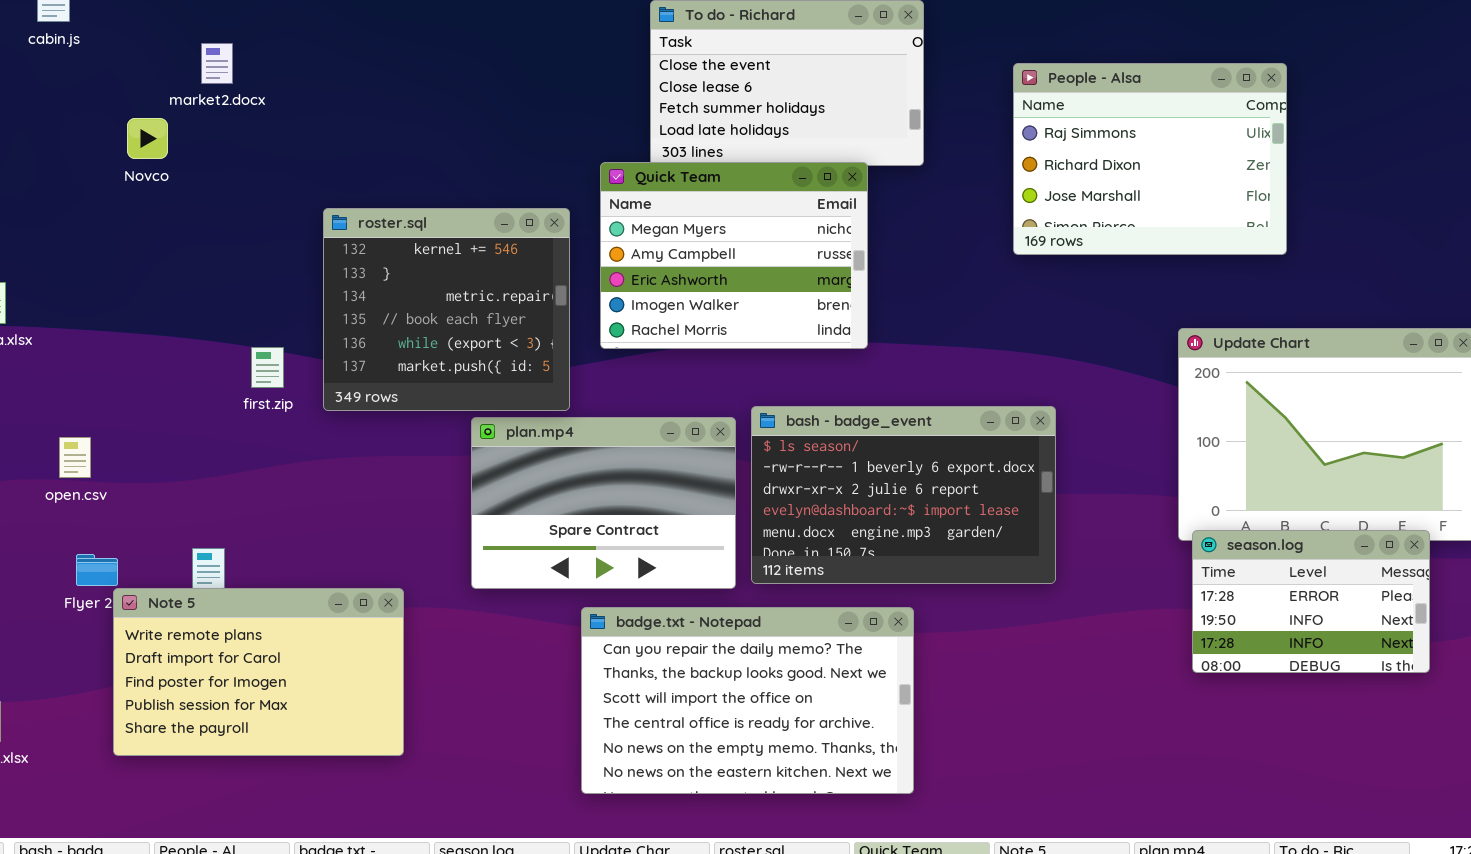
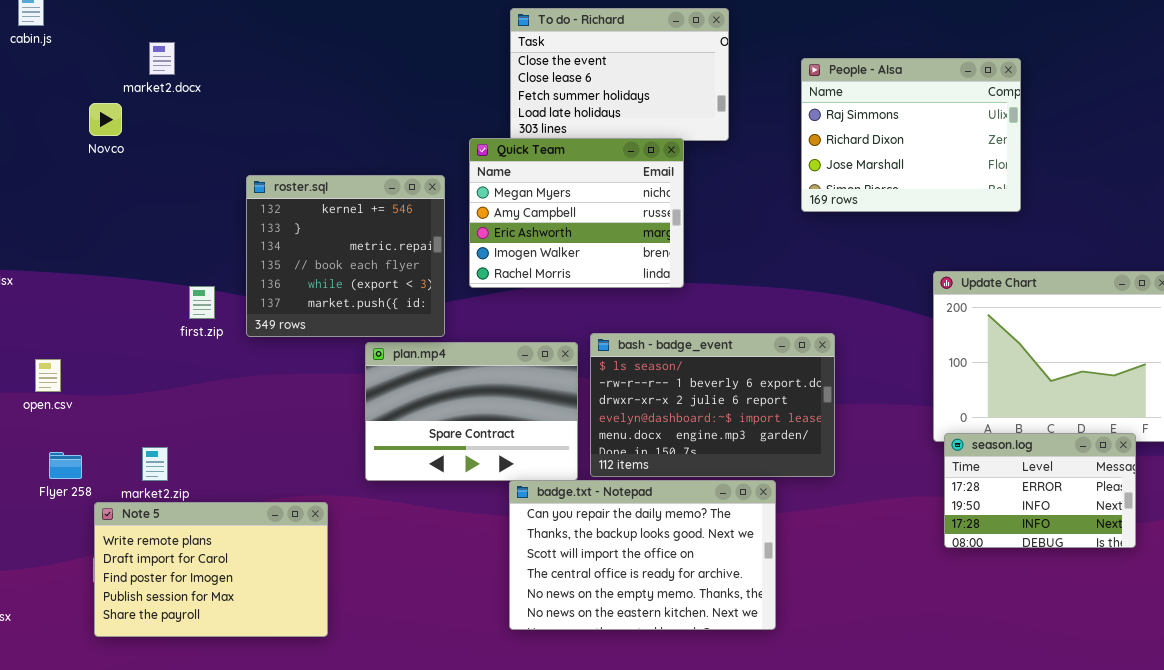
Note 5: [113,588,404,756] -> [94,502,328,637], moved
badge.txt - Notepad: [581,607,914,794] -> [509,480,776,630], moved

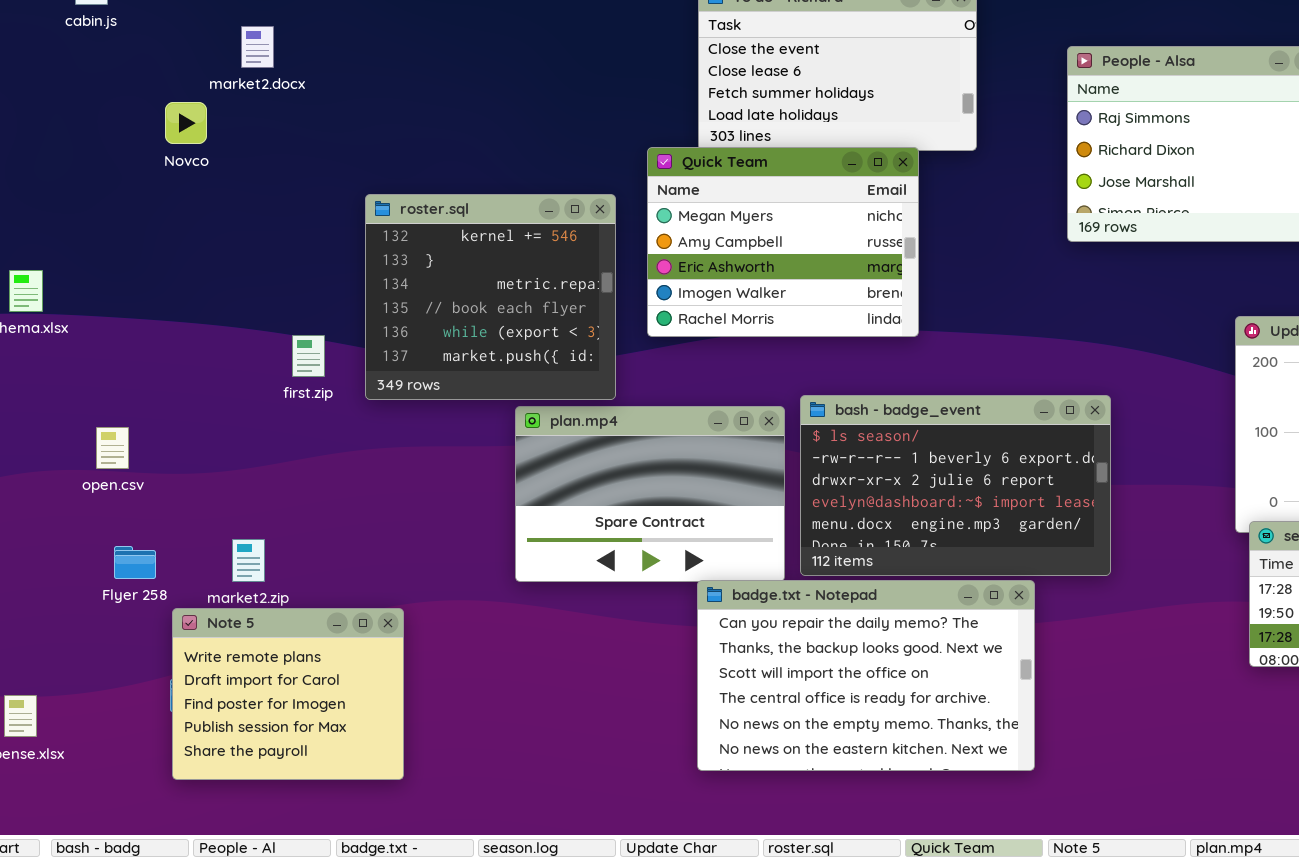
Note 5: [94,502,328,637] -> [172,608,404,780], resized

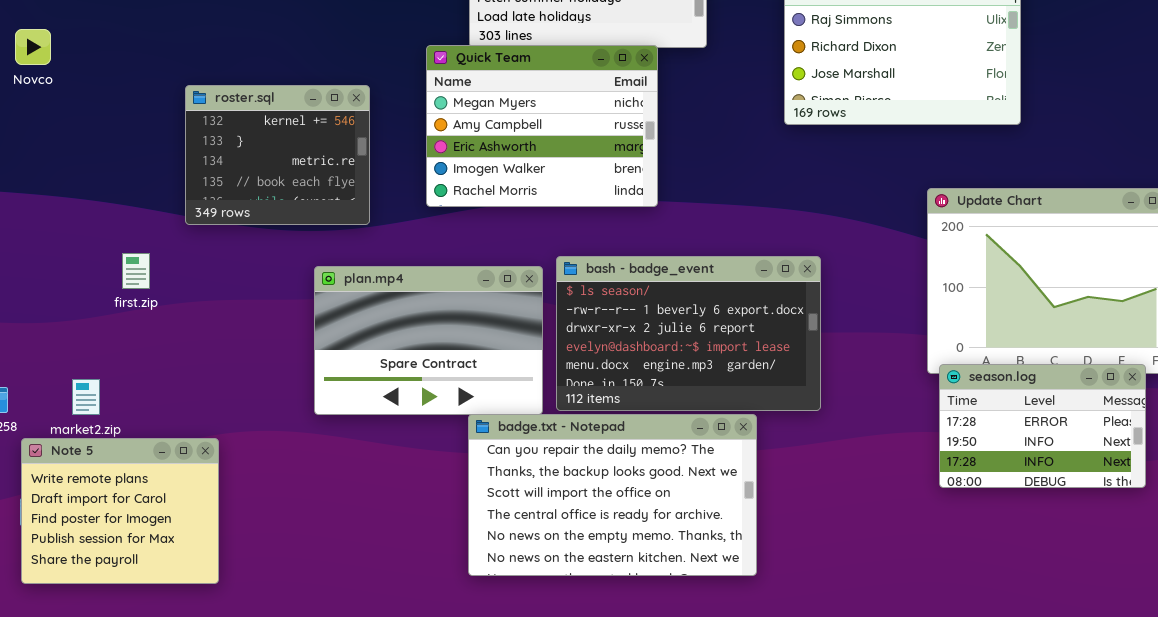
Novco: [165,102,207,144] -> [15,29,51,65], moved
roster.sql: [365,194,616,400] -> [185,85,370,225], resized
first.zip: [292,335,325,377] -> [122,253,150,289], moved

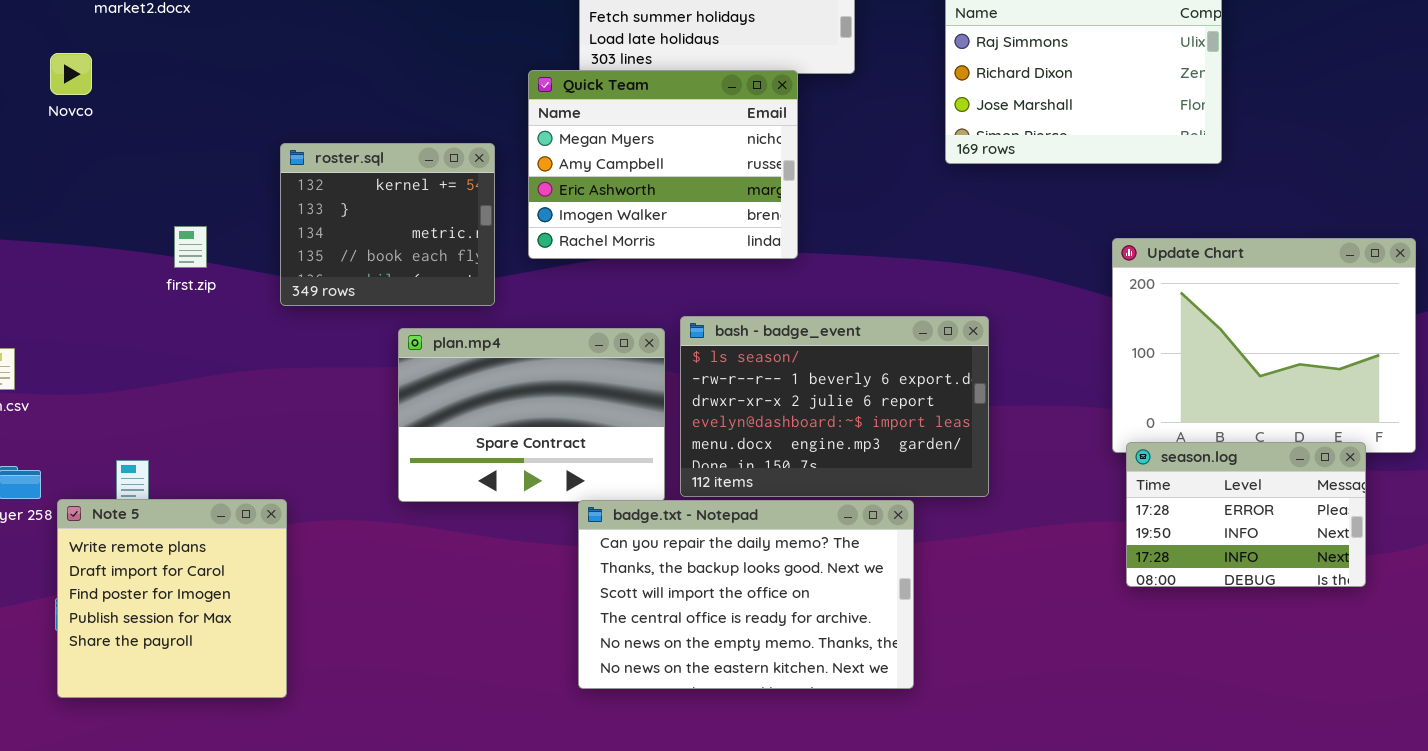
roster.sql: [185,85,370,225] -> [280,143,495,306], moved
first.zip: [122,253,150,289] -> [174,226,207,268], moved
Note 5: [21,438,219,584] -> [57,499,287,698], resized

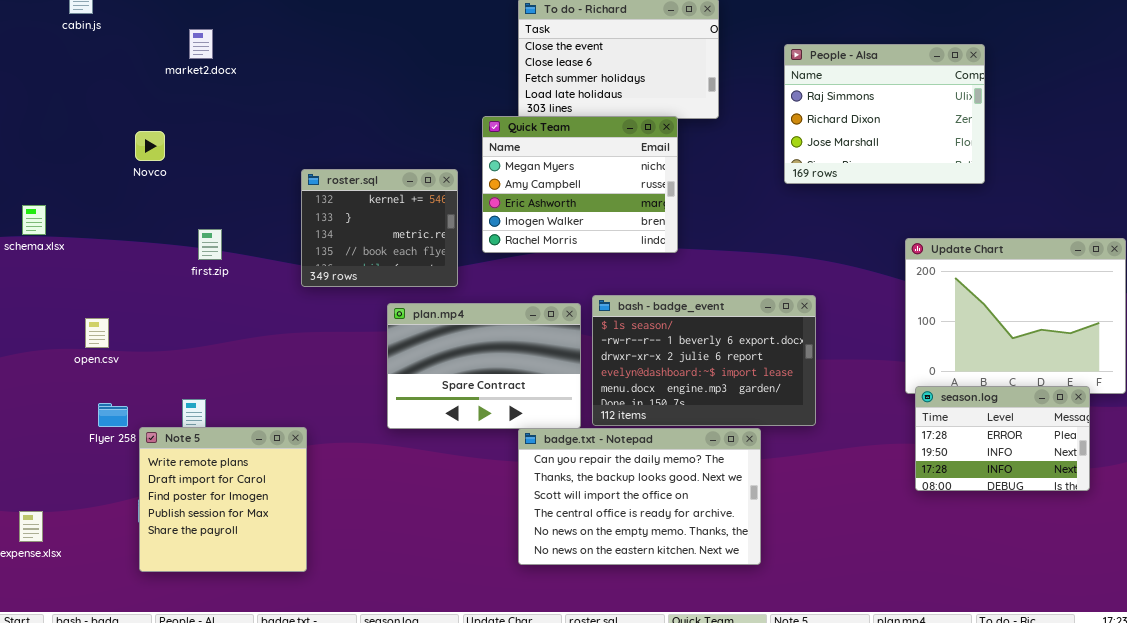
Novco: [50,53,92,95] -> [135,131,165,161], moved
first.zip: [174,226,207,268] -> [198,229,222,260], moved

